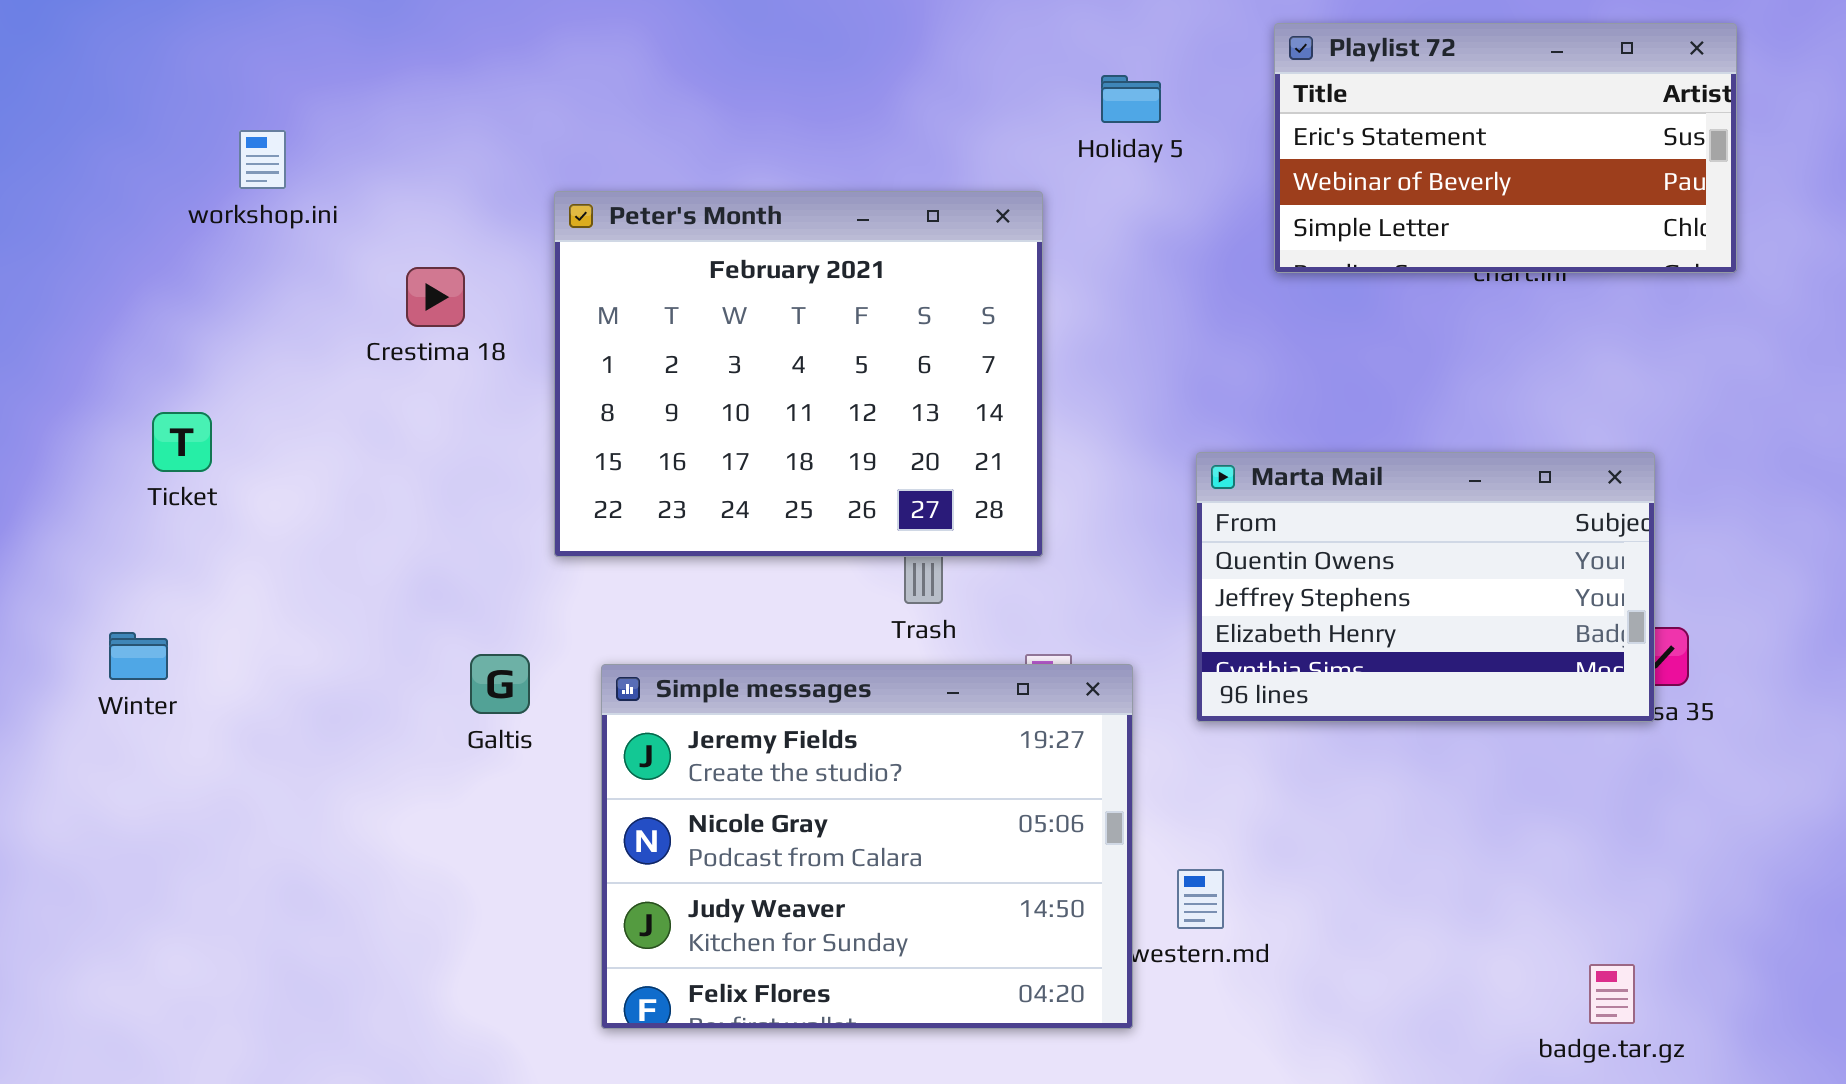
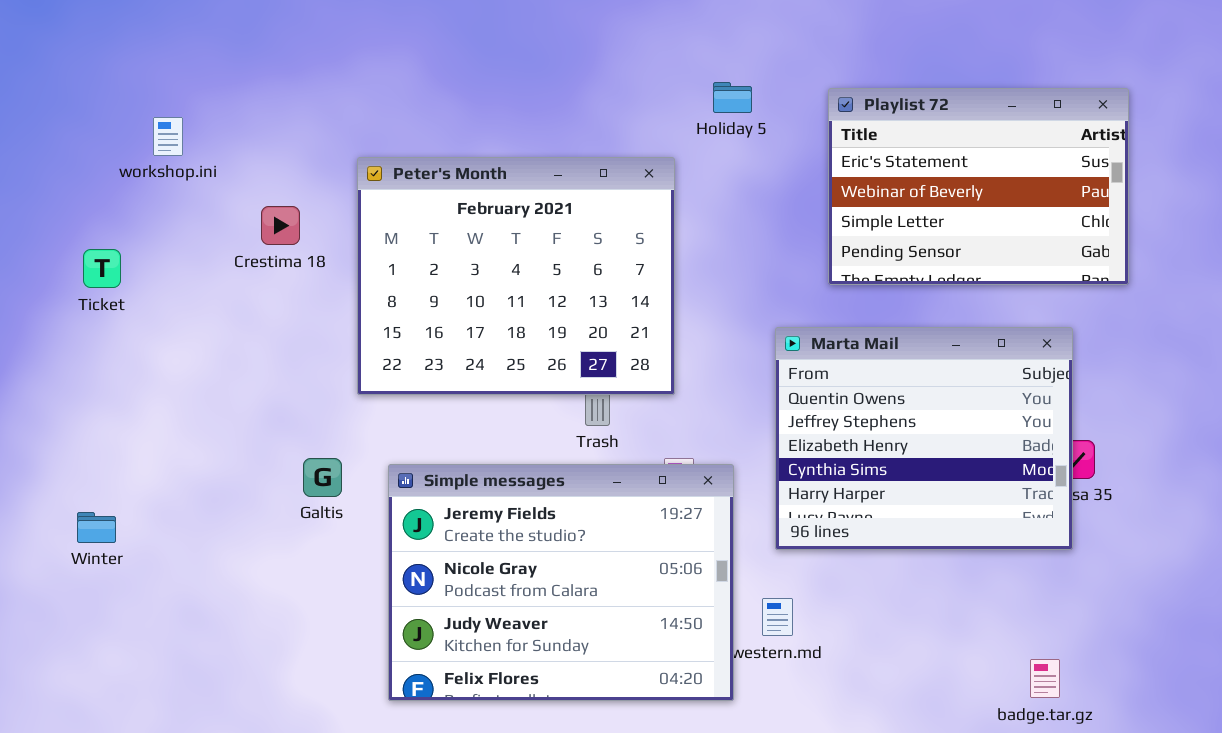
Playlist 72: [1274,23,1737,273] -> [828,88,1129,285], moved, resized
Ticket: [152,412,212,472] -> [83,249,121,288], moved
Marta Mail: [1196,452,1655,722] -> [775,327,1073,550], resized
Winter: [109,632,168,680] -> [77,512,116,543], moved

